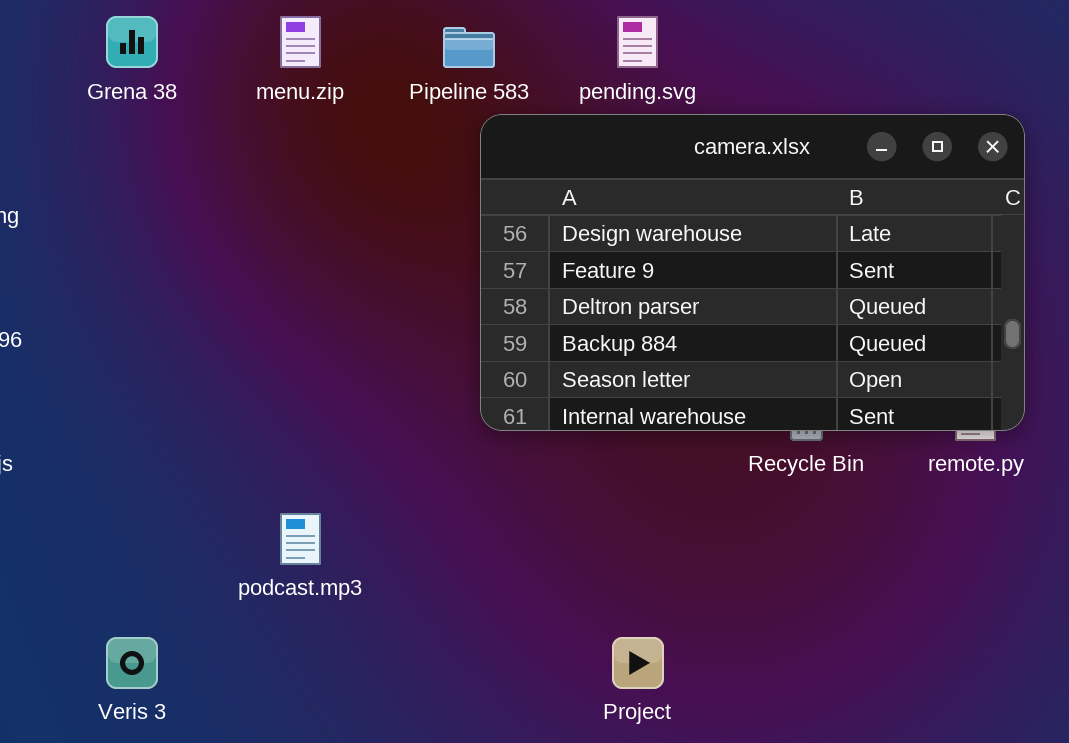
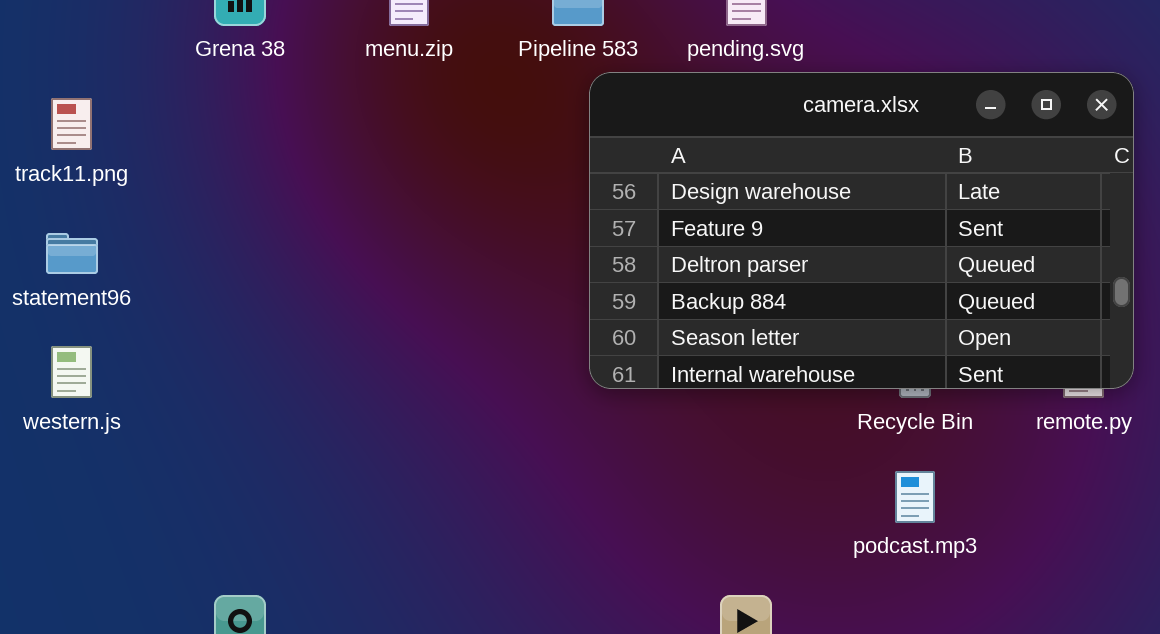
podcast.mp3: [280,513,321,565] -> [895,471,935,523], moved

